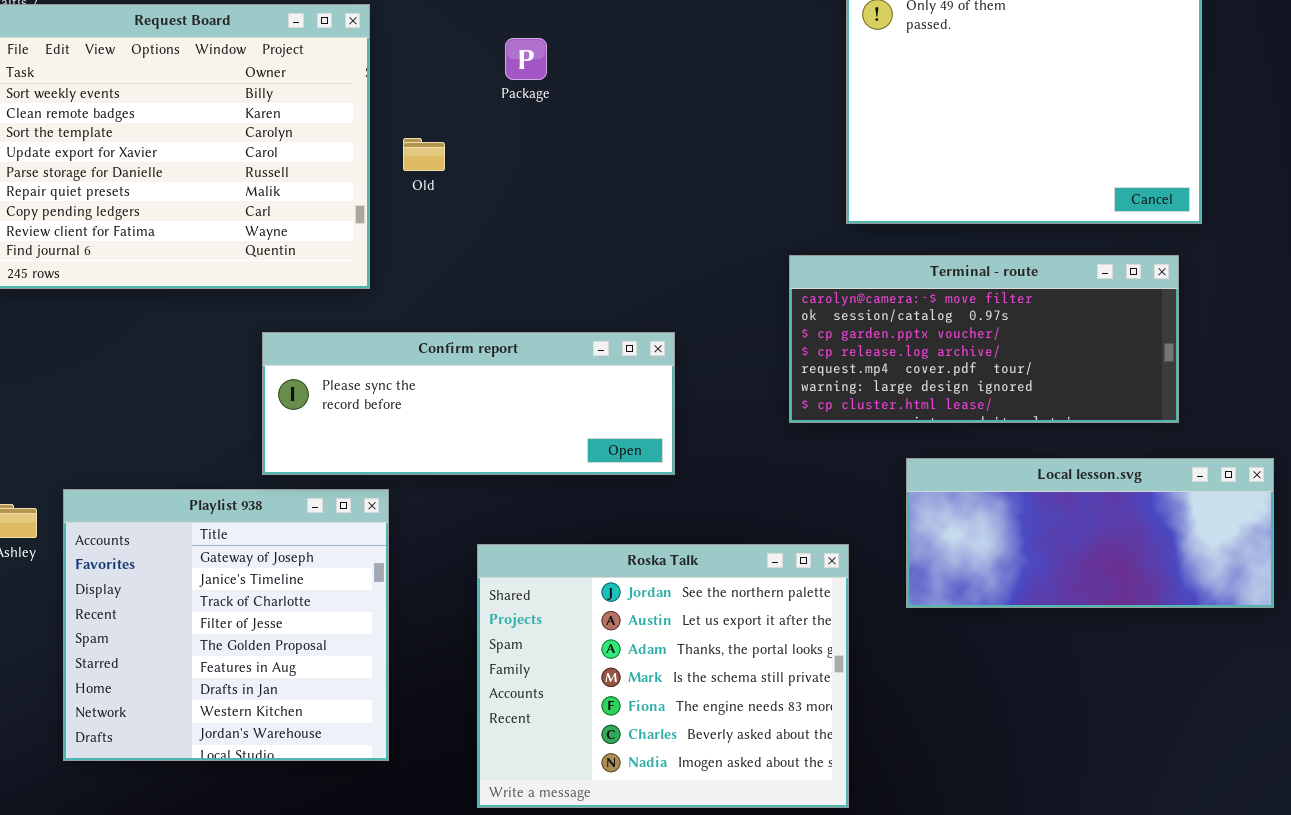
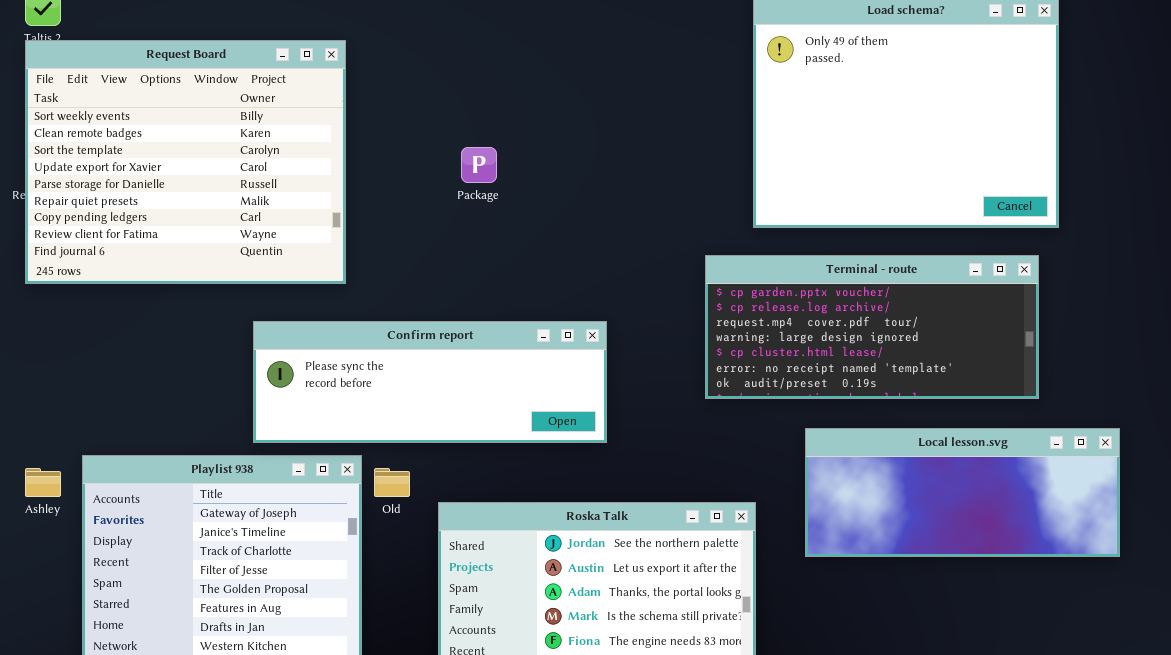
Package: [505,38,547,80] -> [461,147,497,183], moved
Old: [403,138,445,171] -> [374,468,410,497], moved
Terminal - route: [789,255,1179,423] -> [705,255,1039,399], scrolled down 2 rows

